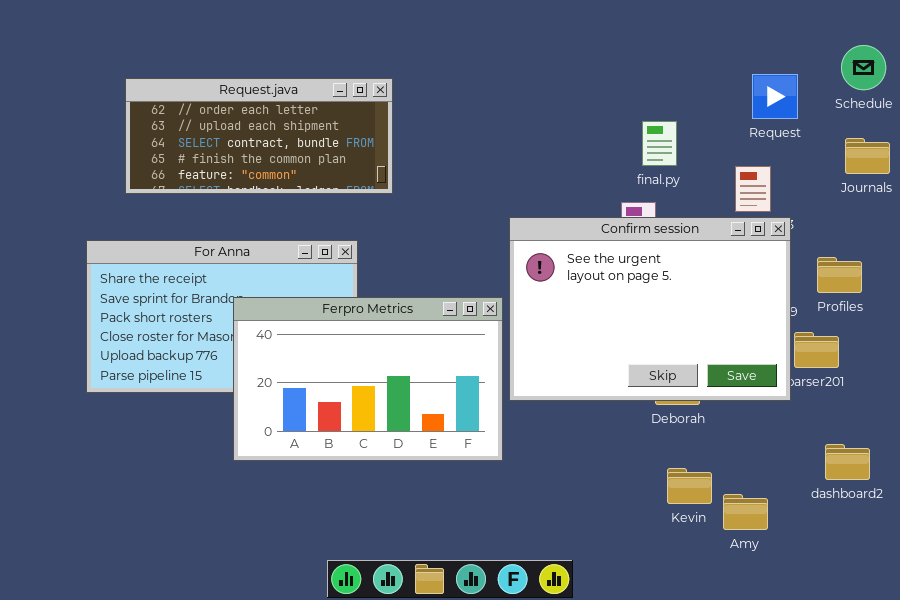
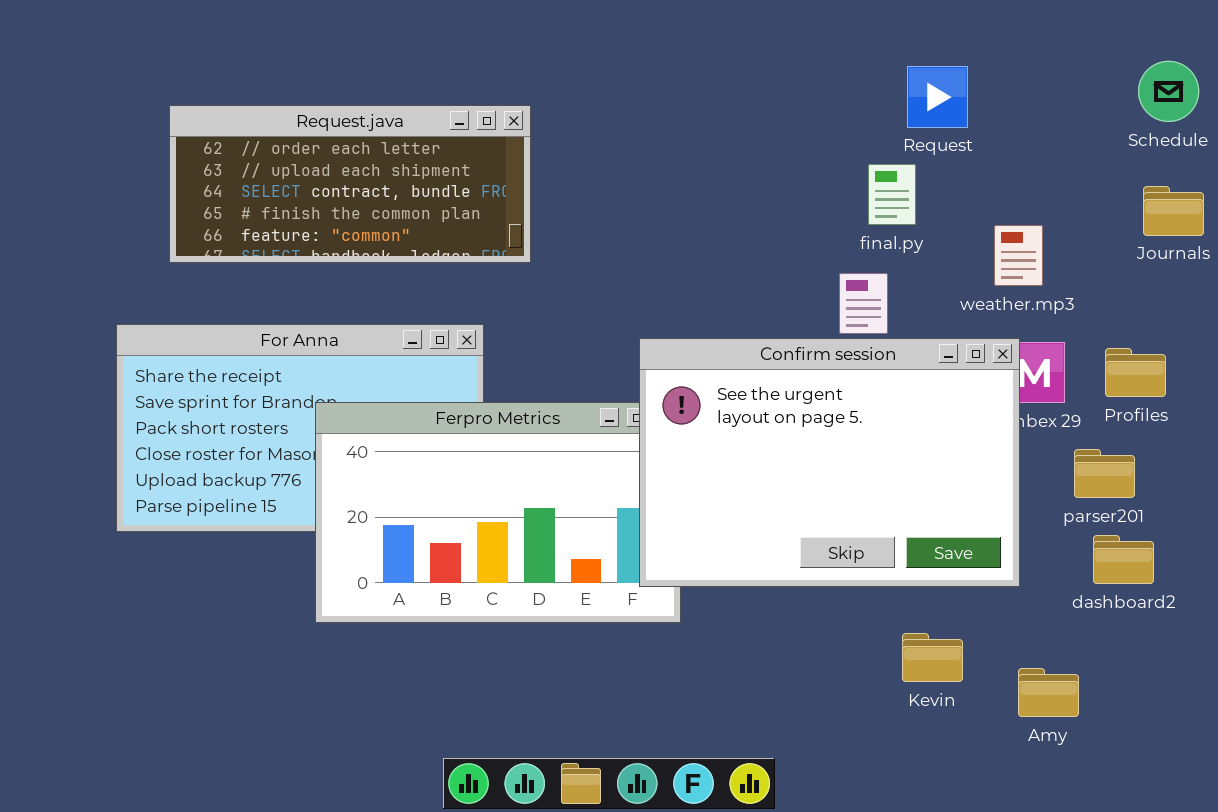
Request: [752,74,798,119] -> [907,66,968,128], moved
Confirm session: [509,217,791,401] -> [639,338,1020,587], moved
dashboard2: [825,444,870,480] -> [1093,535,1154,584], moved
Amy: [723,494,768,530] -> [1018,668,1079,717], moved

